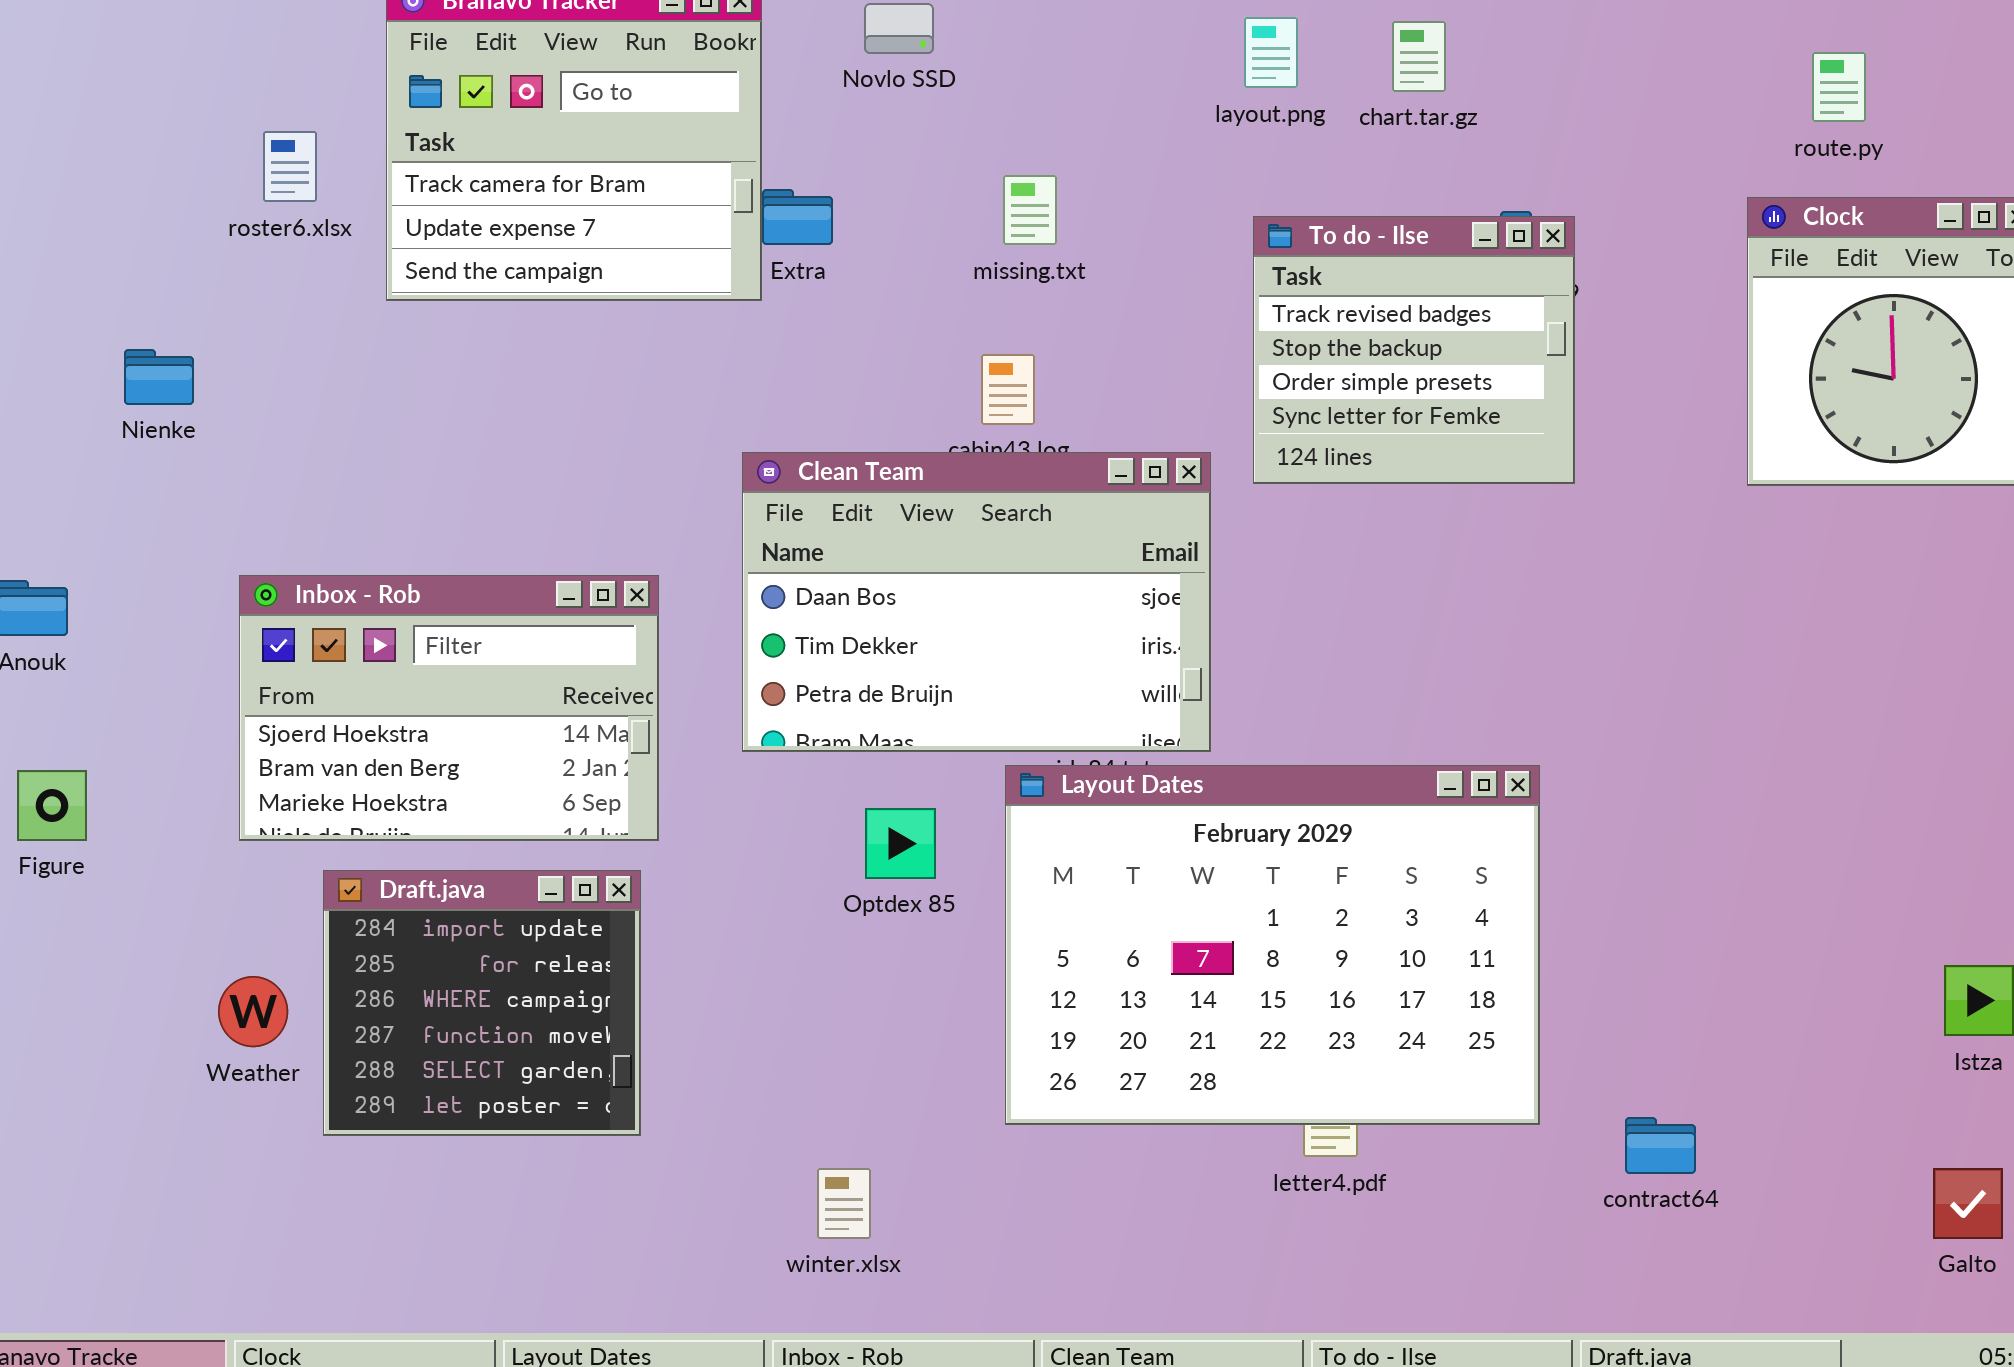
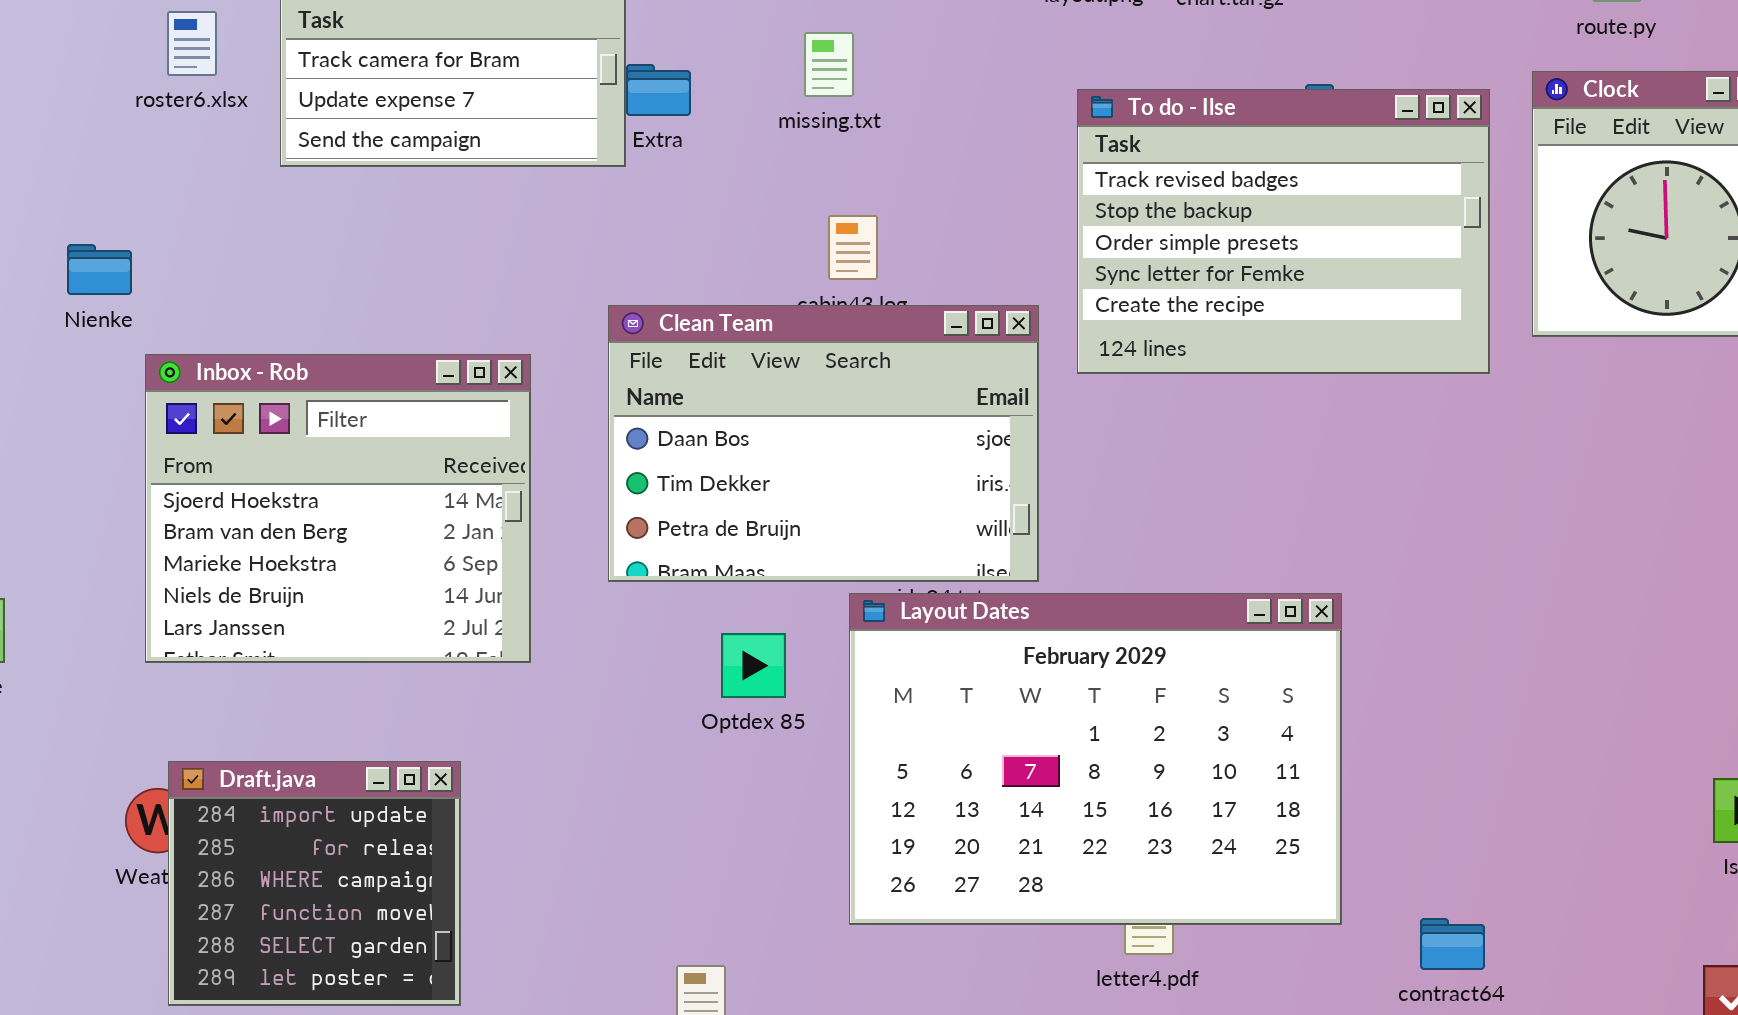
missing.txt: [1003,175,1057,245] -> [804,32,854,97], moved
To do - Ilse: [1253,216,1575,484] -> [1077,89,1490,374], resized
Nienke: [124,349,194,405] -> [67,244,132,295], moved
Inbox - Rob: [239,575,659,841] -> [145,354,531,663], resized
Draft.java: [323,870,641,1136] -> [168,761,461,1006], moved

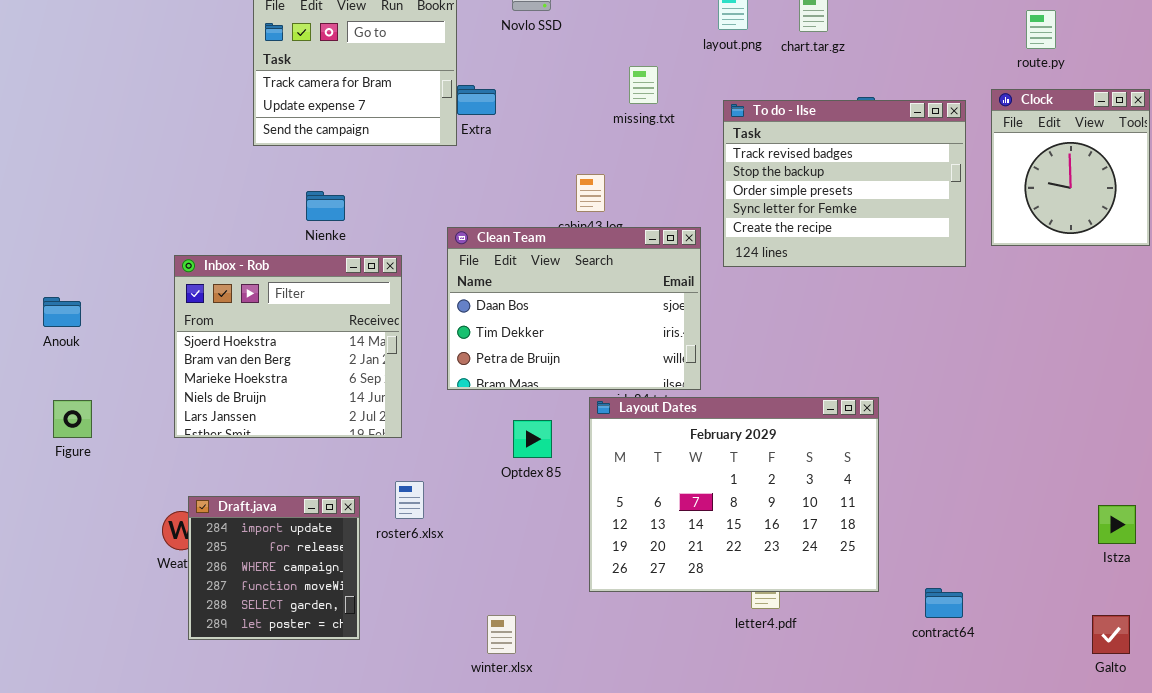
roster6.xlsx: [167,11,217,76] -> [395,481,424,519], moved
missing.txt: [804,32,854,97] -> [629,66,658,104], moved
Nienke: [67,244,132,295] -> [306,191,345,221], moved

